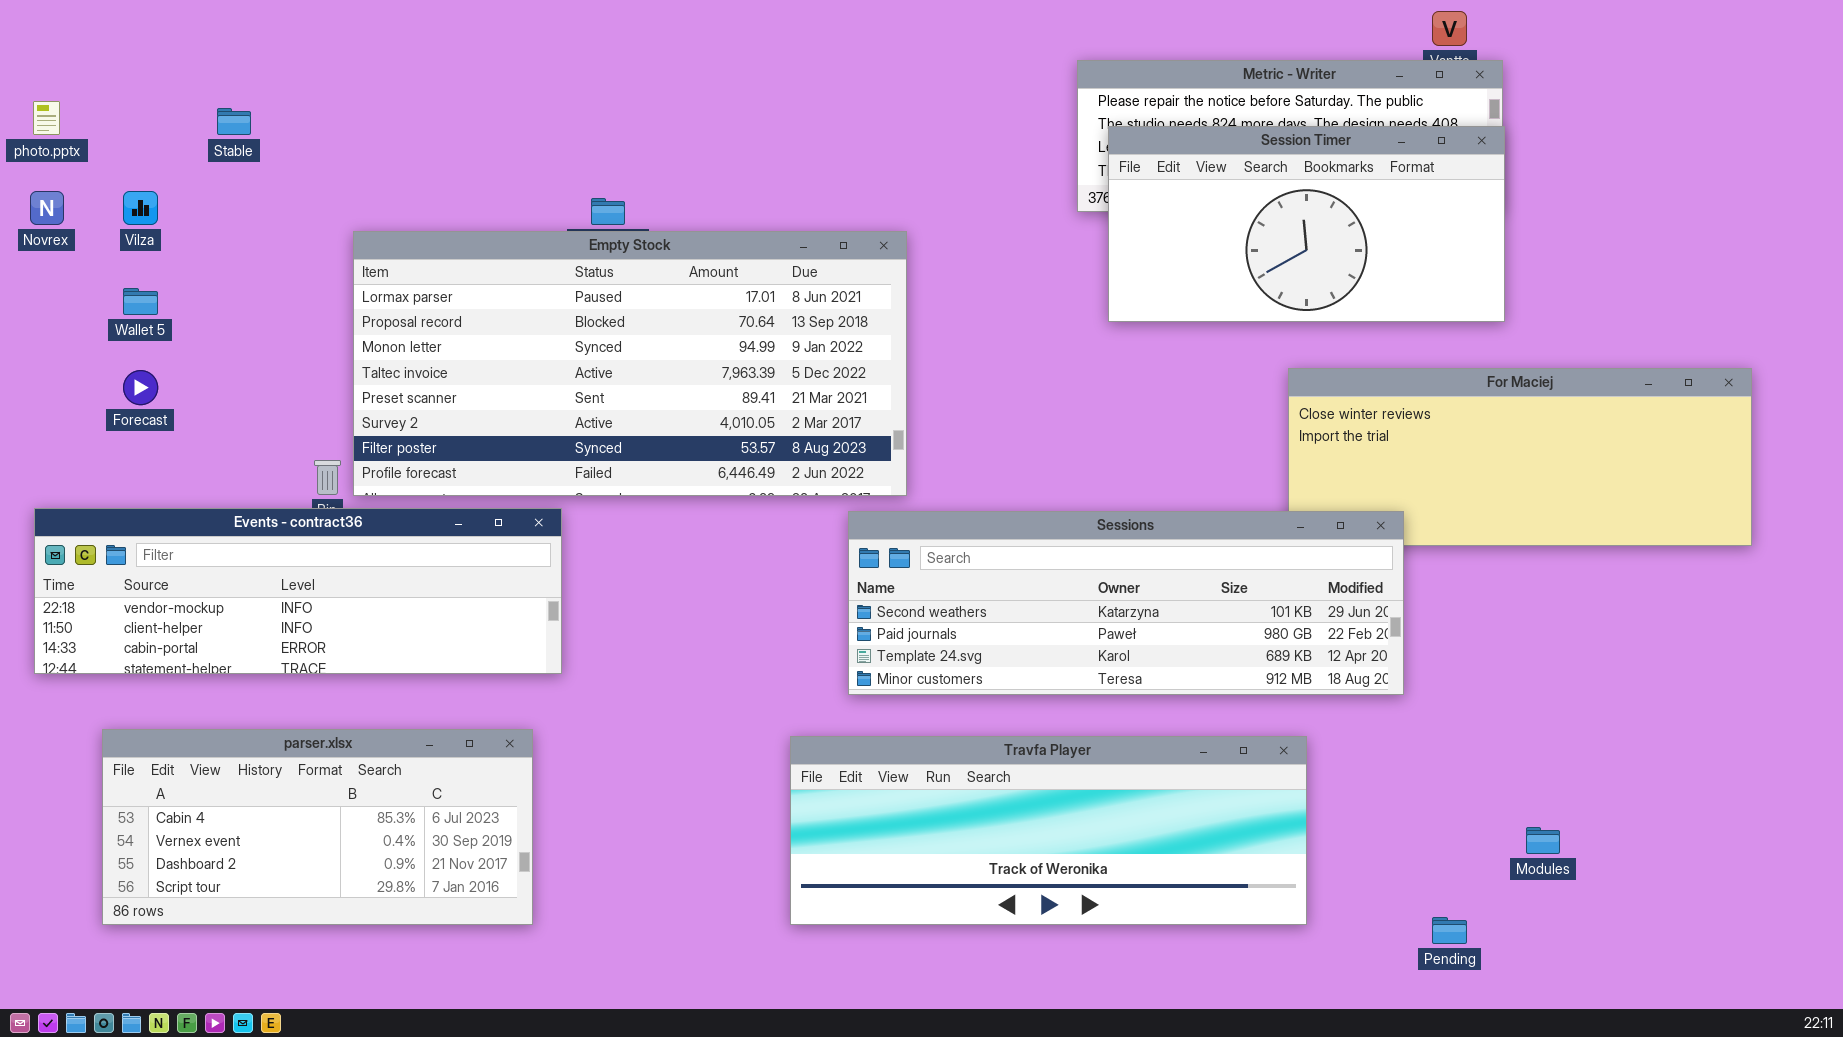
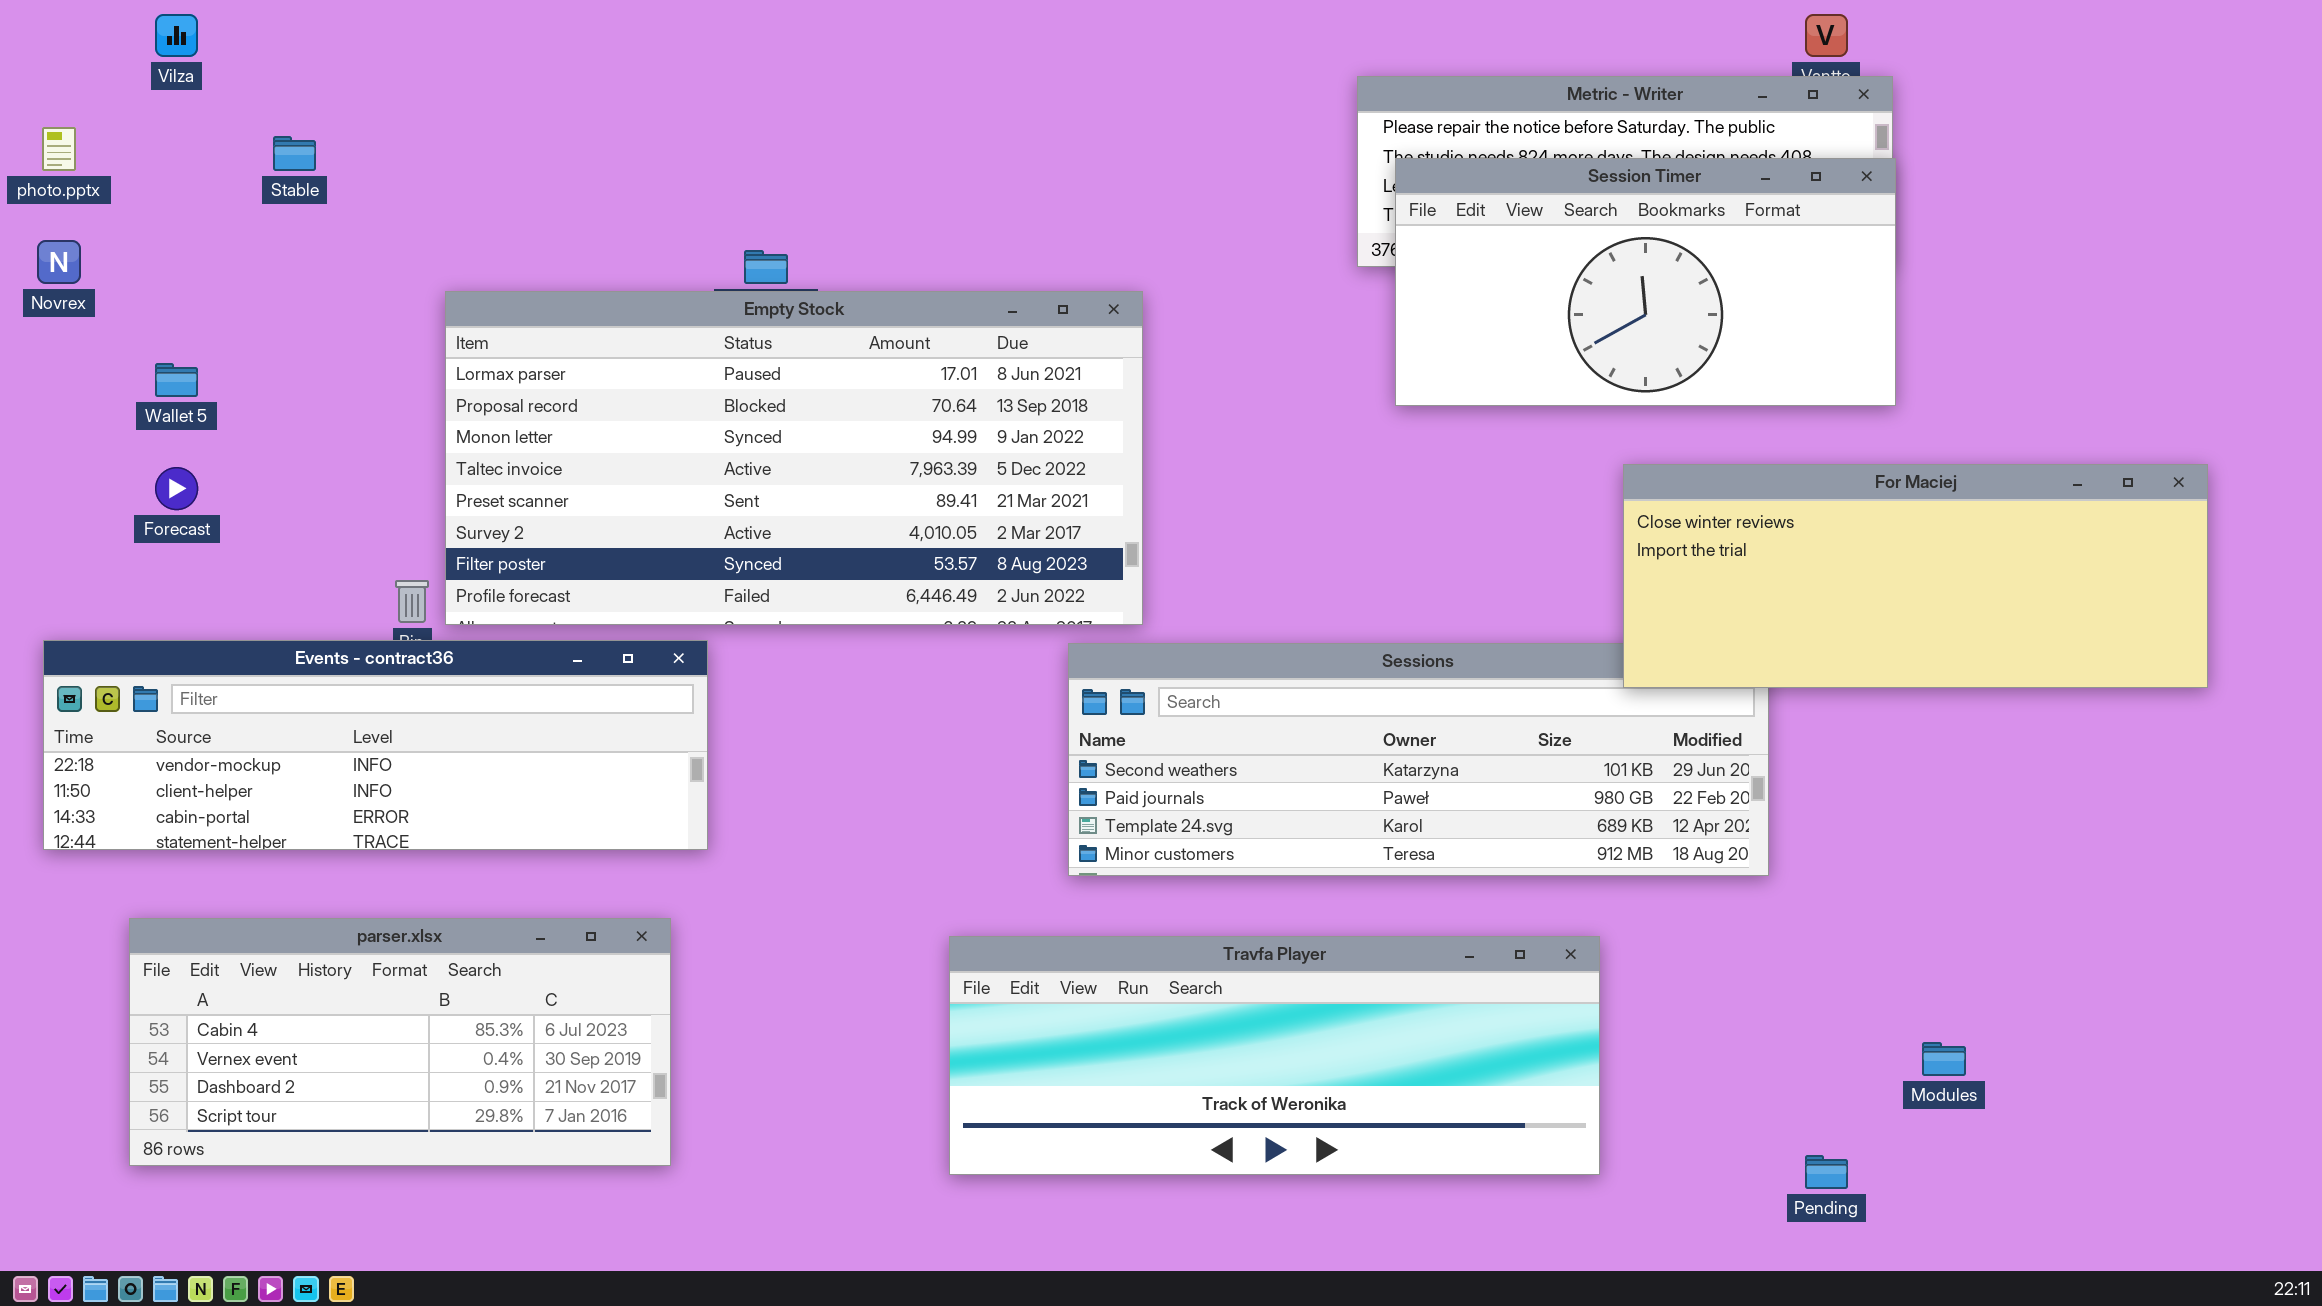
Vilza: [123,191,158,225] -> [155,14,198,57], moved
For Maciej: [1288,368,1752,546] -> [1623,464,2208,688], raised
Travfa Player: [790,736,1307,925] -> [949,936,1600,1175], moved

